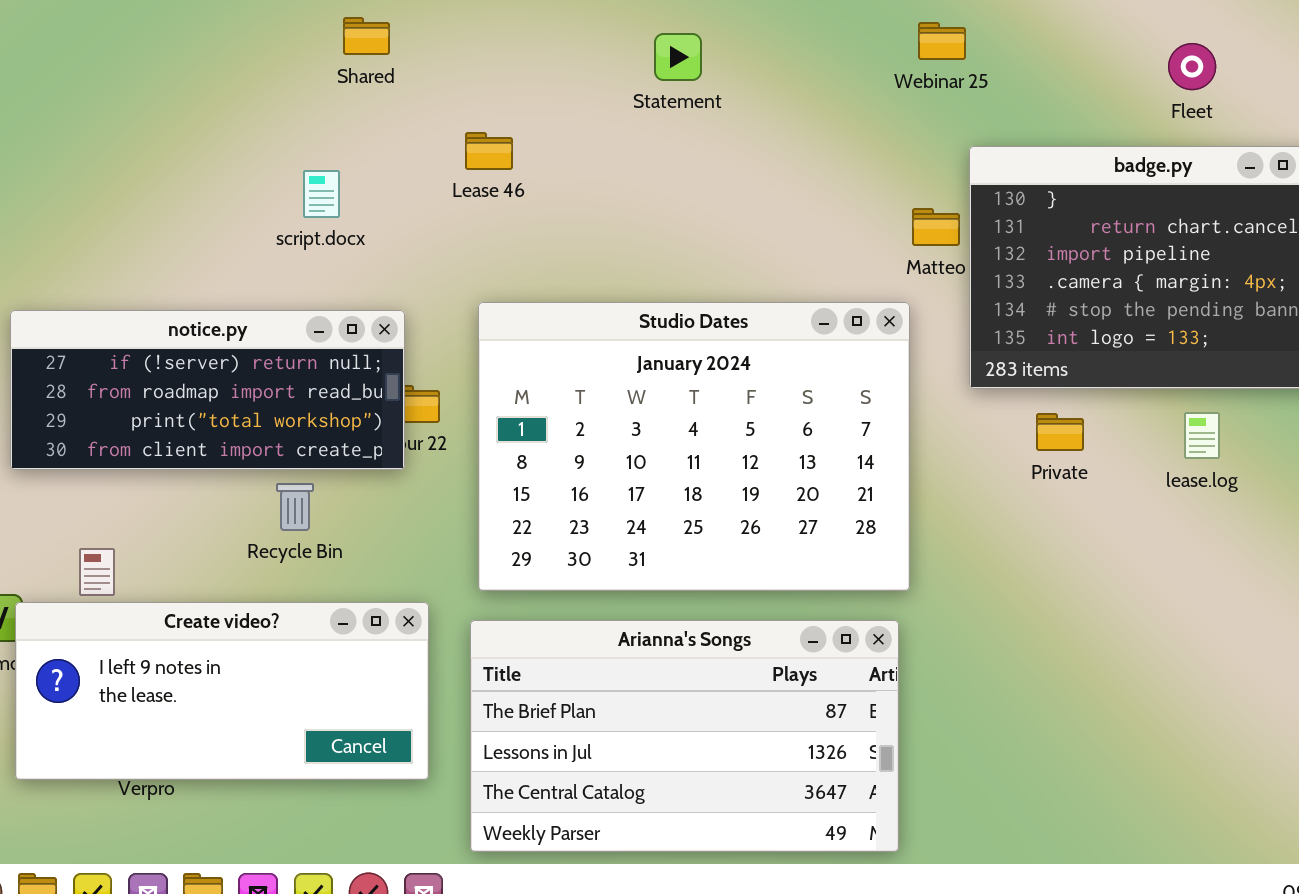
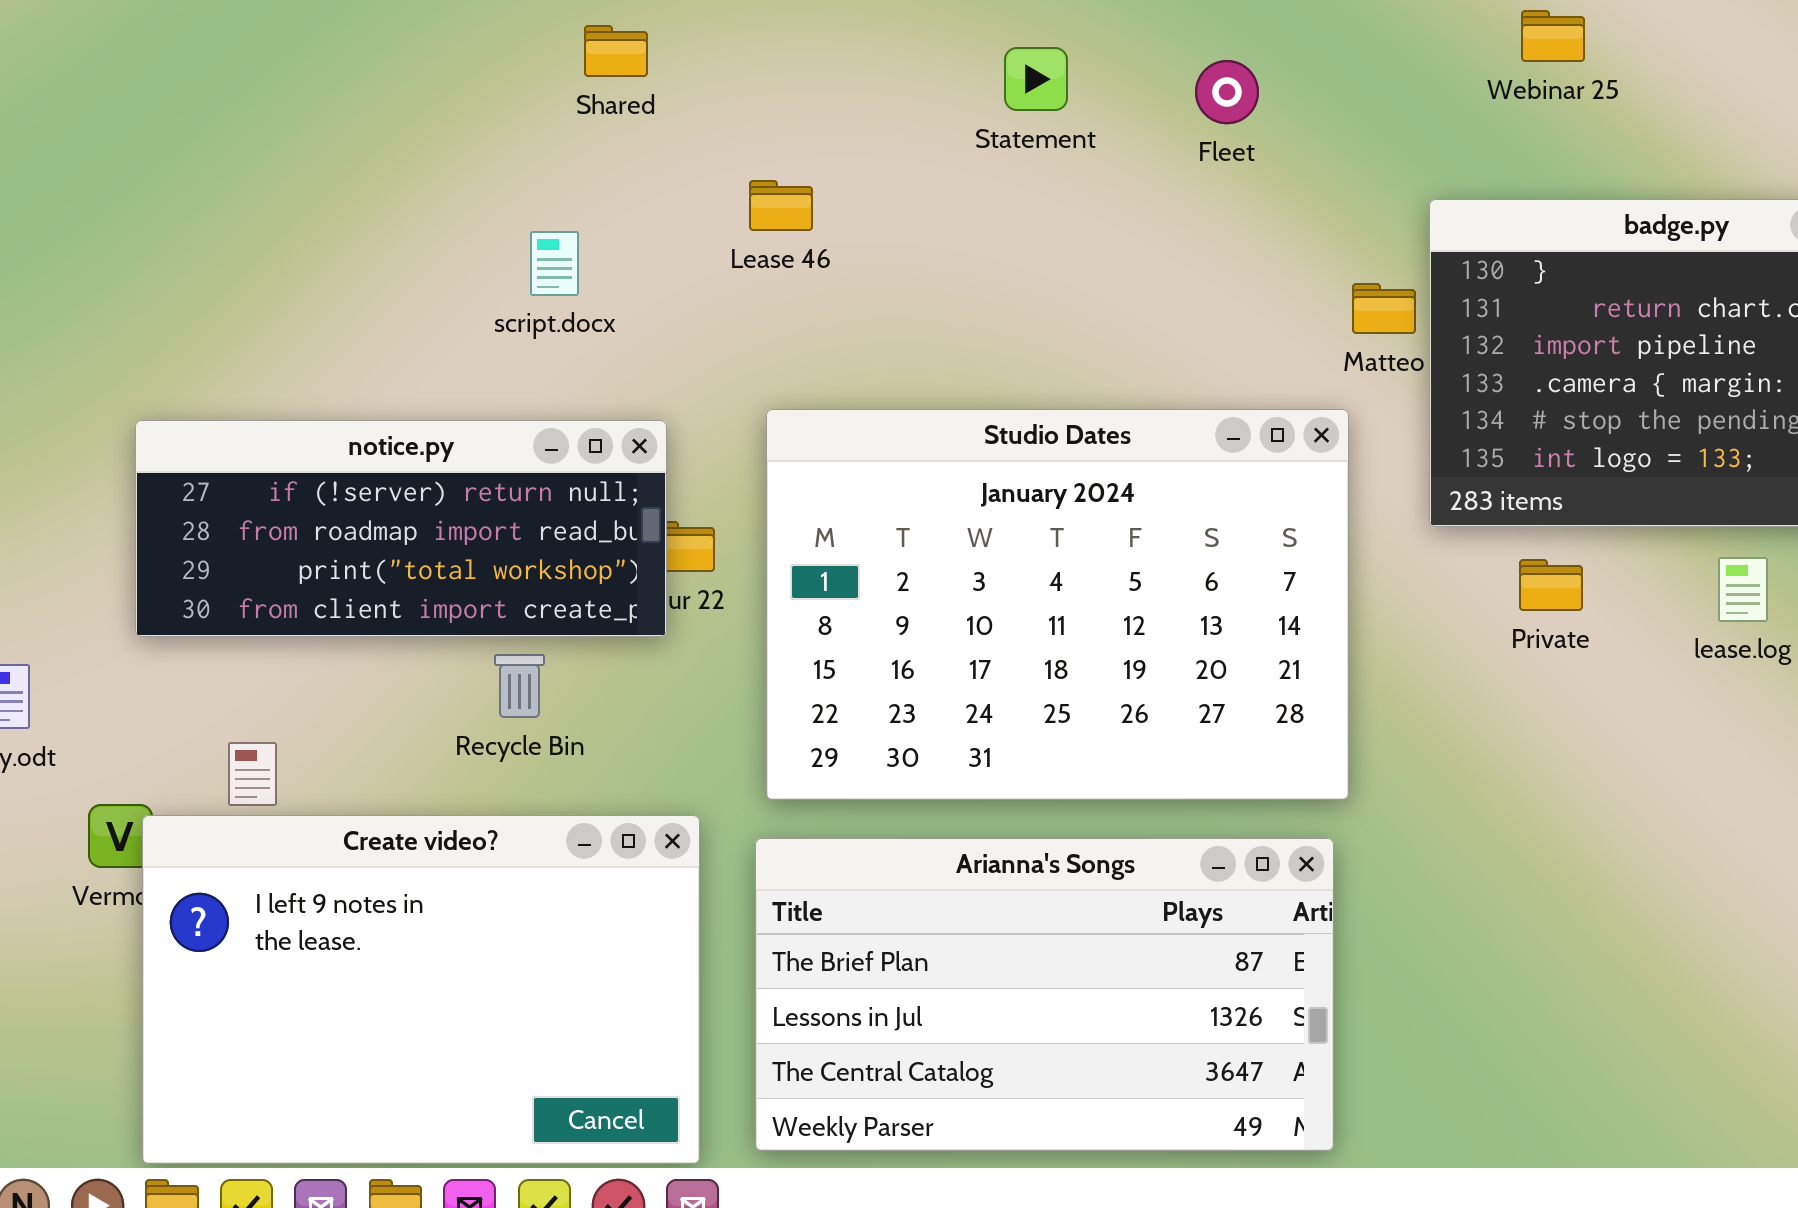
Webinar 25: [918,22,966,60] -> [1521,10,1585,62], moved
Fleet: [1168,43,1216,90] -> [1195,60,1259,124], moved
Create video?: [15,602,429,780] -> [142,815,700,1164], resized

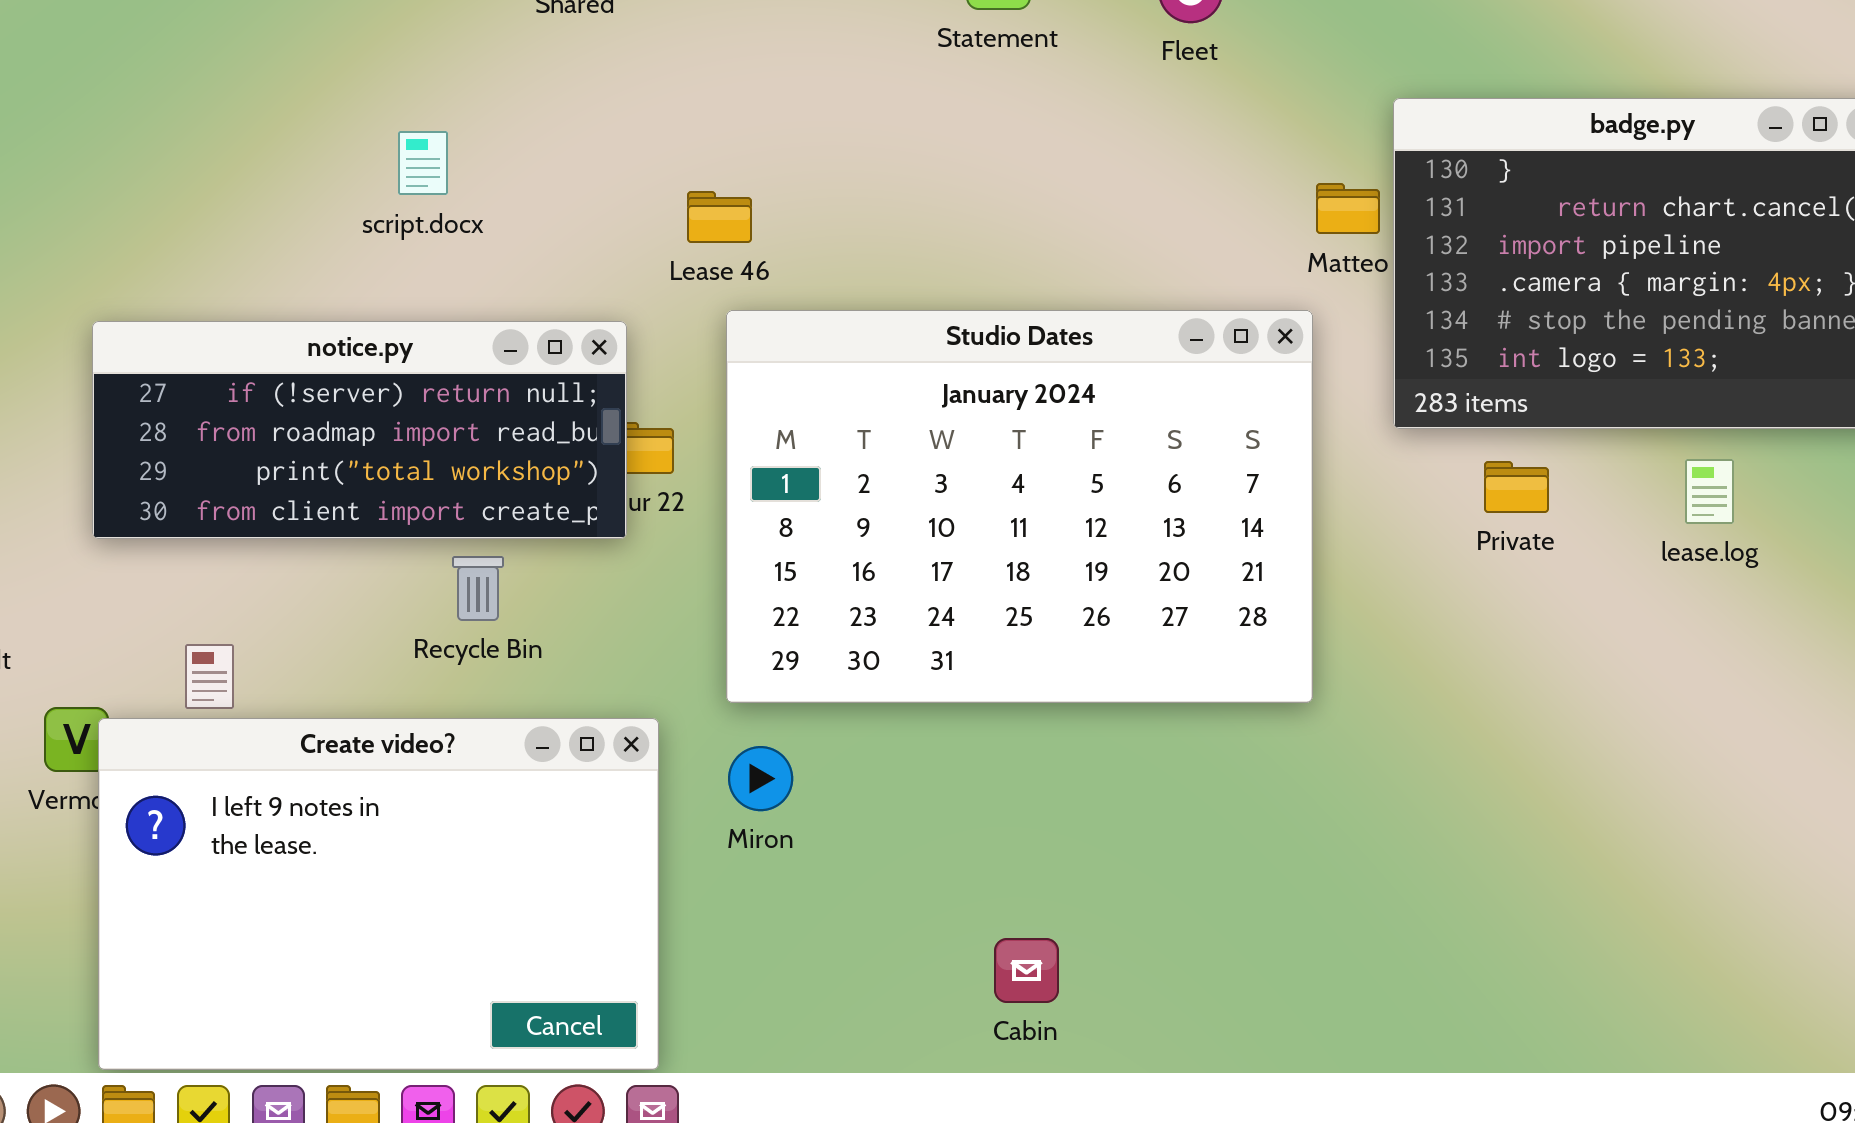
Lease 46: [749,180,813,231] -> [687,191,752,243], moved
script.docx: [530,231,579,296] -> [398,131,448,195], moved
Arianna's Songs: [755,838,1334,1151] -> none, closed

